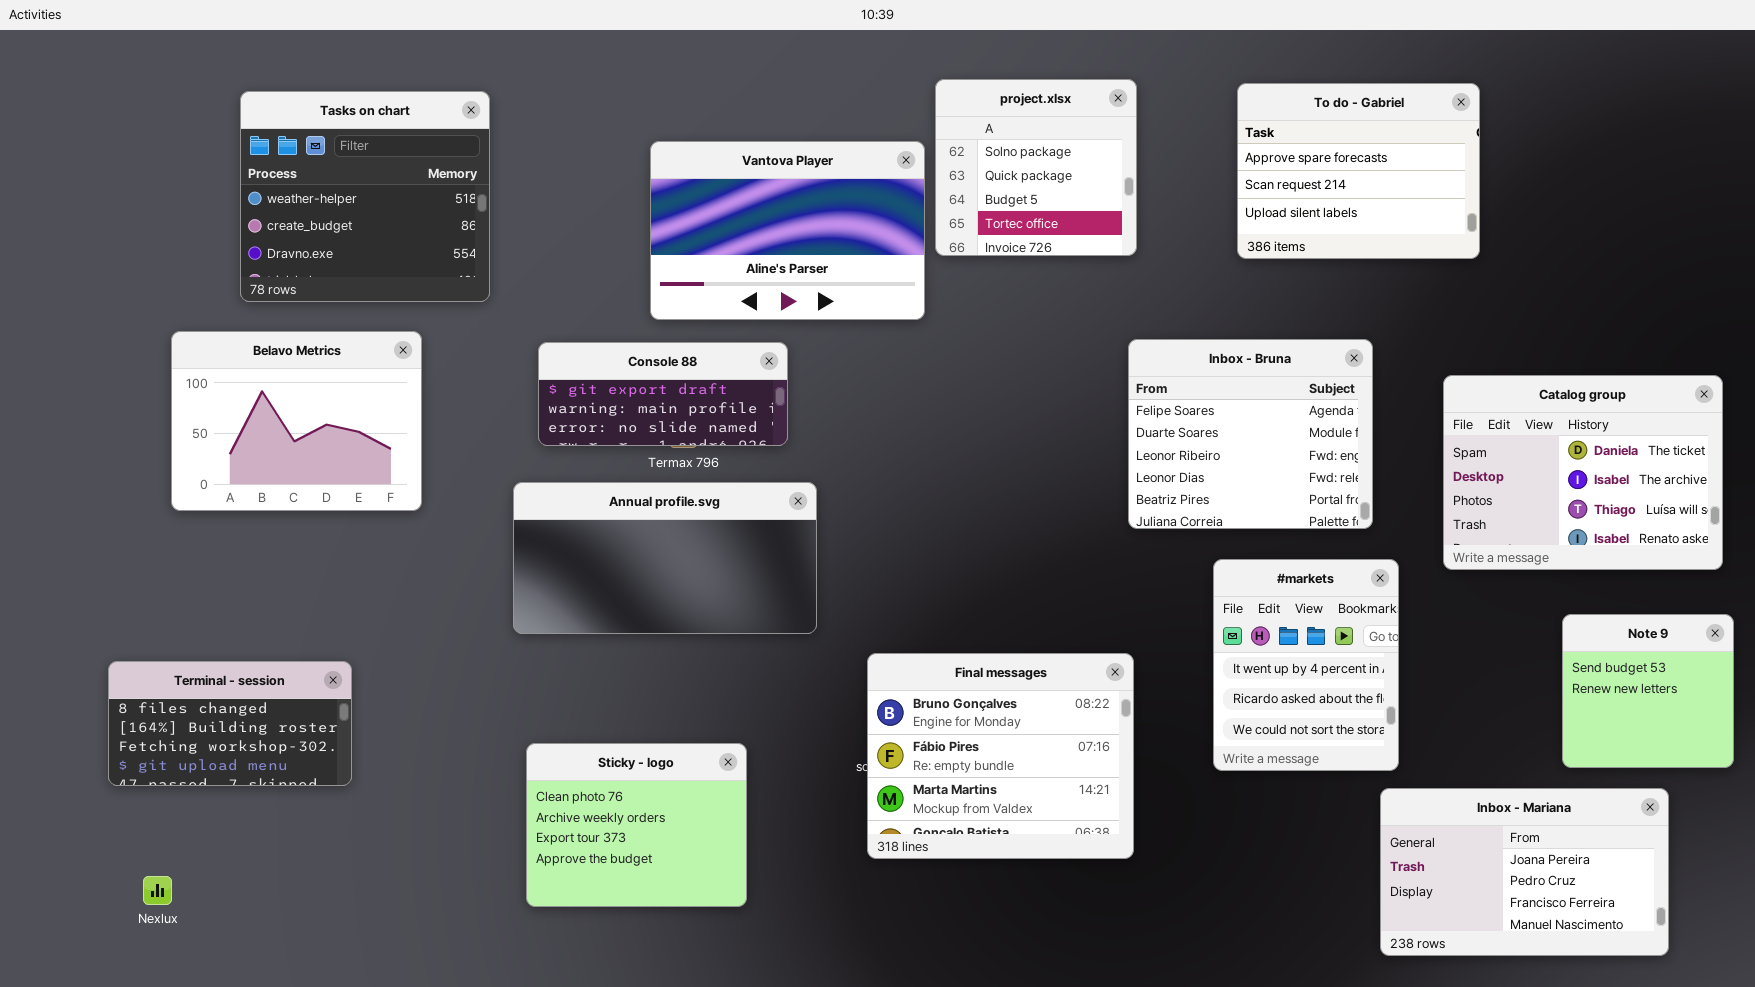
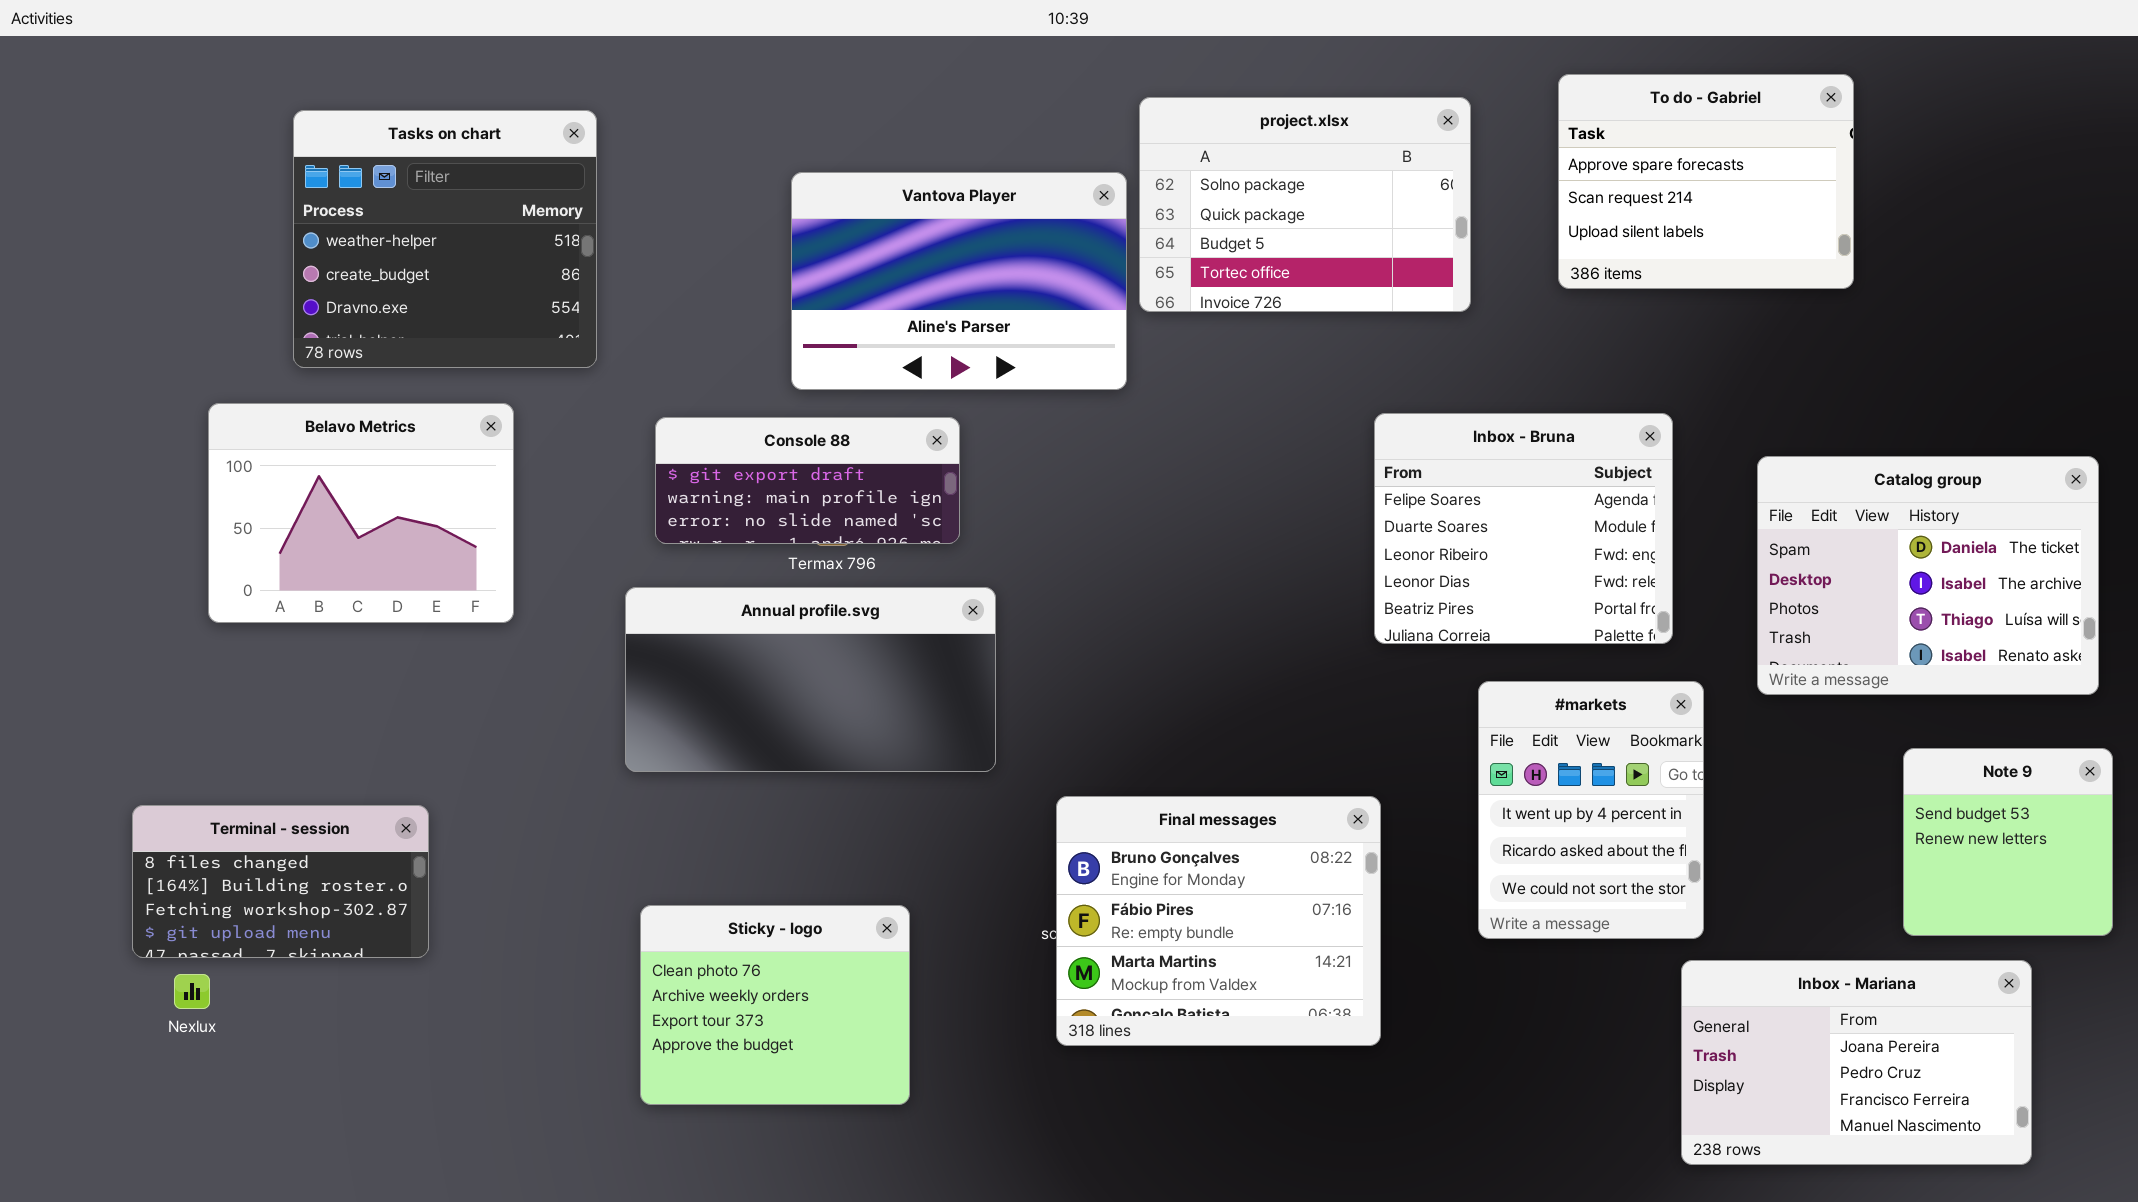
project.xlsx: [935,79,1137,256] -> [1139,97,1471,312], resized
To do - Gabriel: [1237,83,1480,259] -> [1558,74,1854,289], moved
Nexlux: [143,876,172,905] -> [174,974,210,1009], moved

